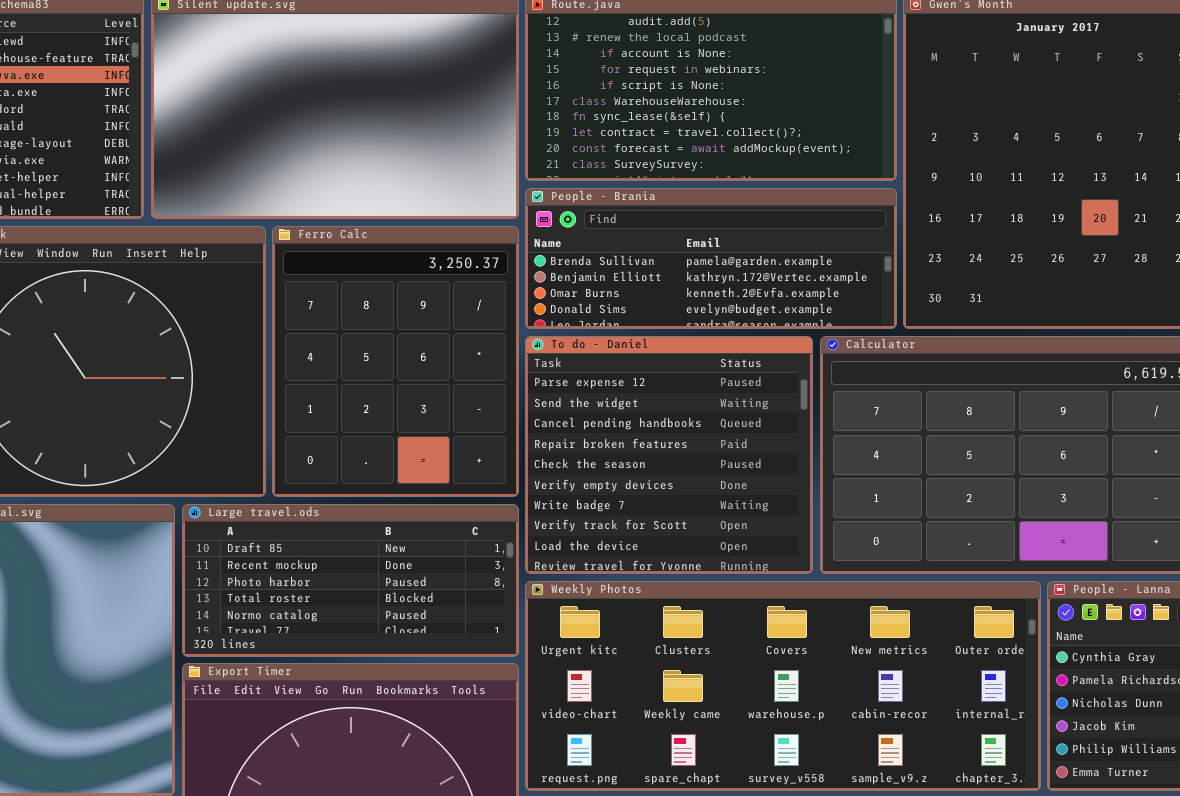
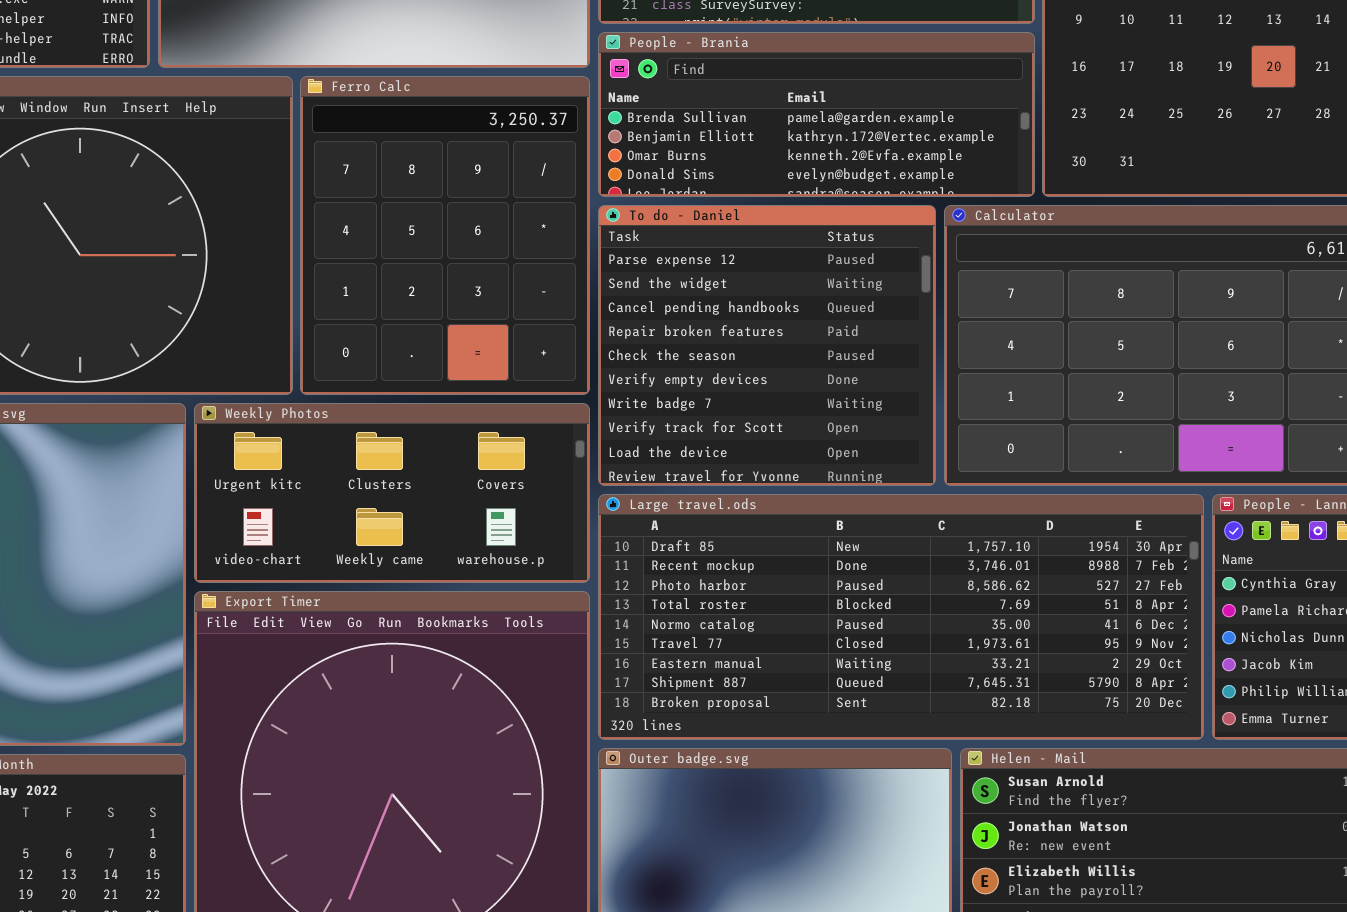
Large travel.ods: [182,504,519,657] -> [598,494,1204,740], moved, resized
Weekly Photos: [525,581,1041,791] -> [194,403,590,583], moved, resized

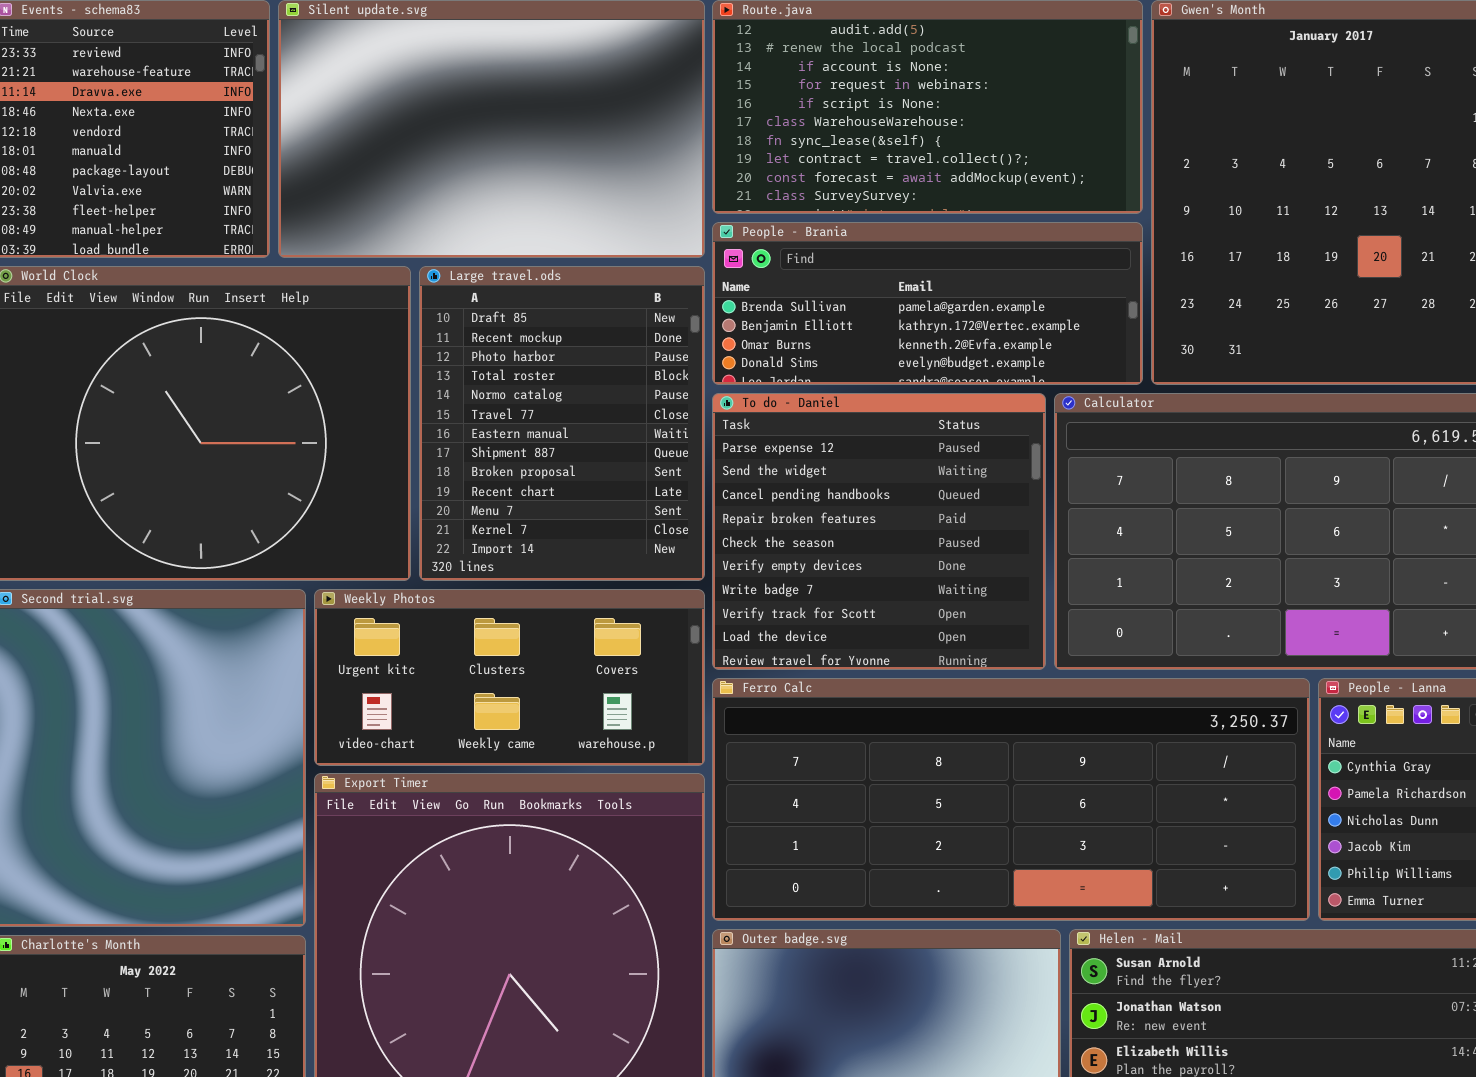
Ferro Calc: [300,76,590,395] -> [712,678,1310,921], moved, resized
Large travel.ods: [598,494,1204,740] -> [419,266,705,581], moved, resized

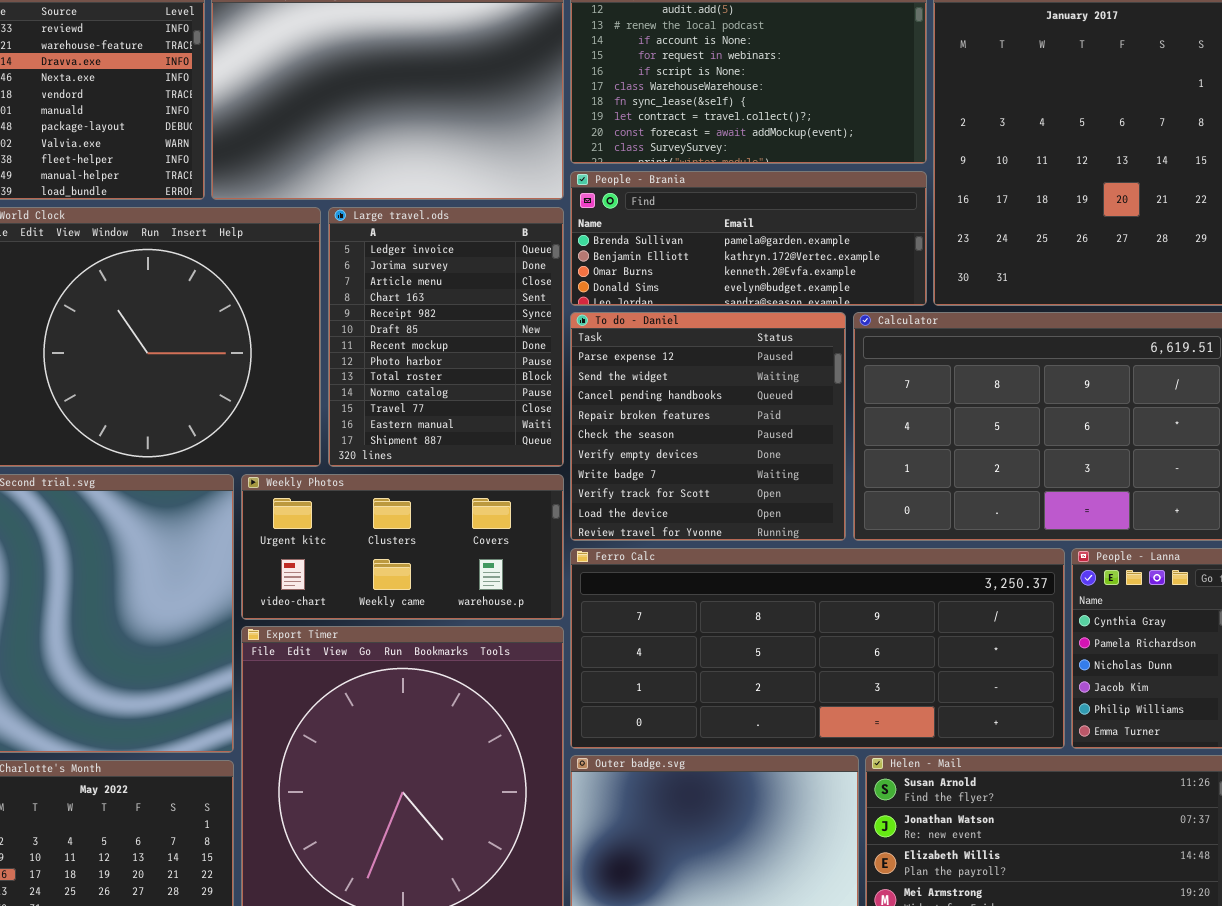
Large travel.ods: [419,266,705,581] -> [328,207,564,467], scrolled up 5 rows

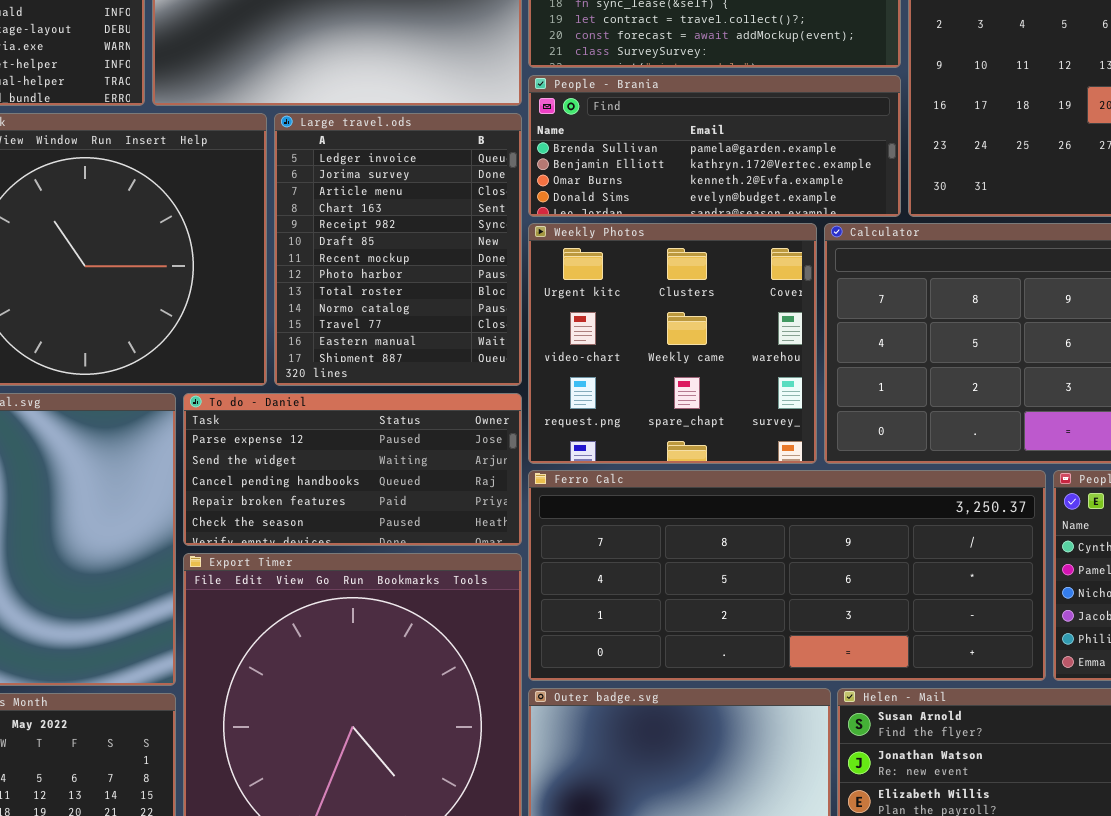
To do - Daniel: [570,312,846,541] -> [183,393,522,546], moved, resized
Weekly Photos: [241,474,564,620] -> [528,223,817,464], moved, resized

